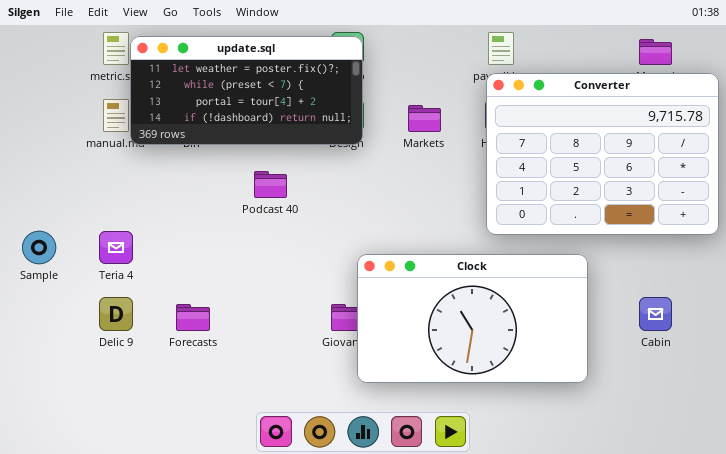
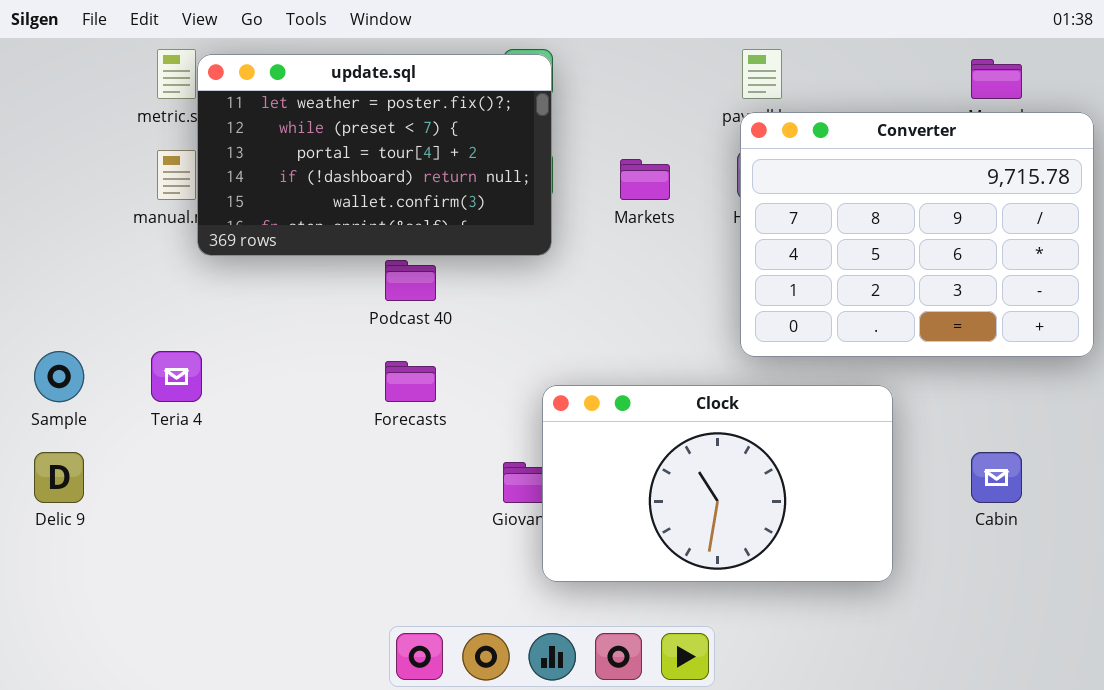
update.sql: [130,36,363,145] -> [197,54,552,256], resized
Delic 9: [99,297,133,331] -> [34,452,84,503], moved
Forecasts: [176,304,210,331] -> [385,361,436,402], moved

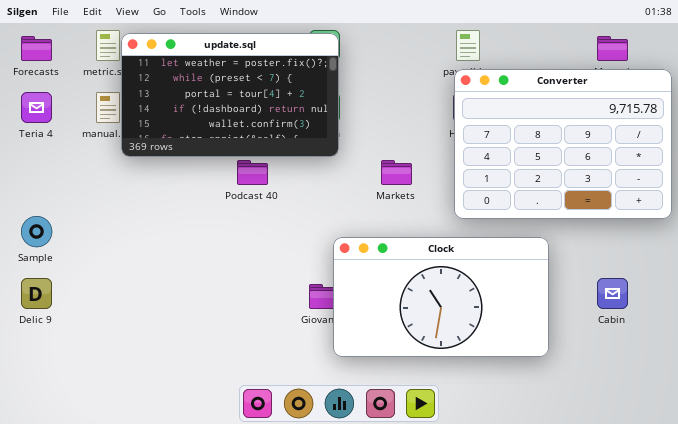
Markets: [620,159,670,200] -> [381,160,412,185], moved
Teria 4: [151,351,202,402] -> [21,92,52,123], moved
Forecasts: [385,361,436,402] -> [21,36,52,61], moved

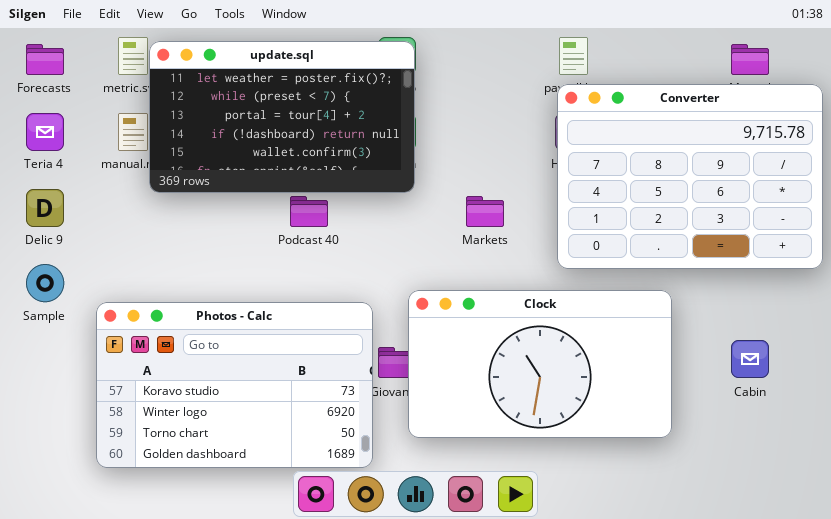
Photos - Calc: none -> [96,302,373,468], opened
Delic 9: [21,278,52,309] -> [26,189,64,227], moved

